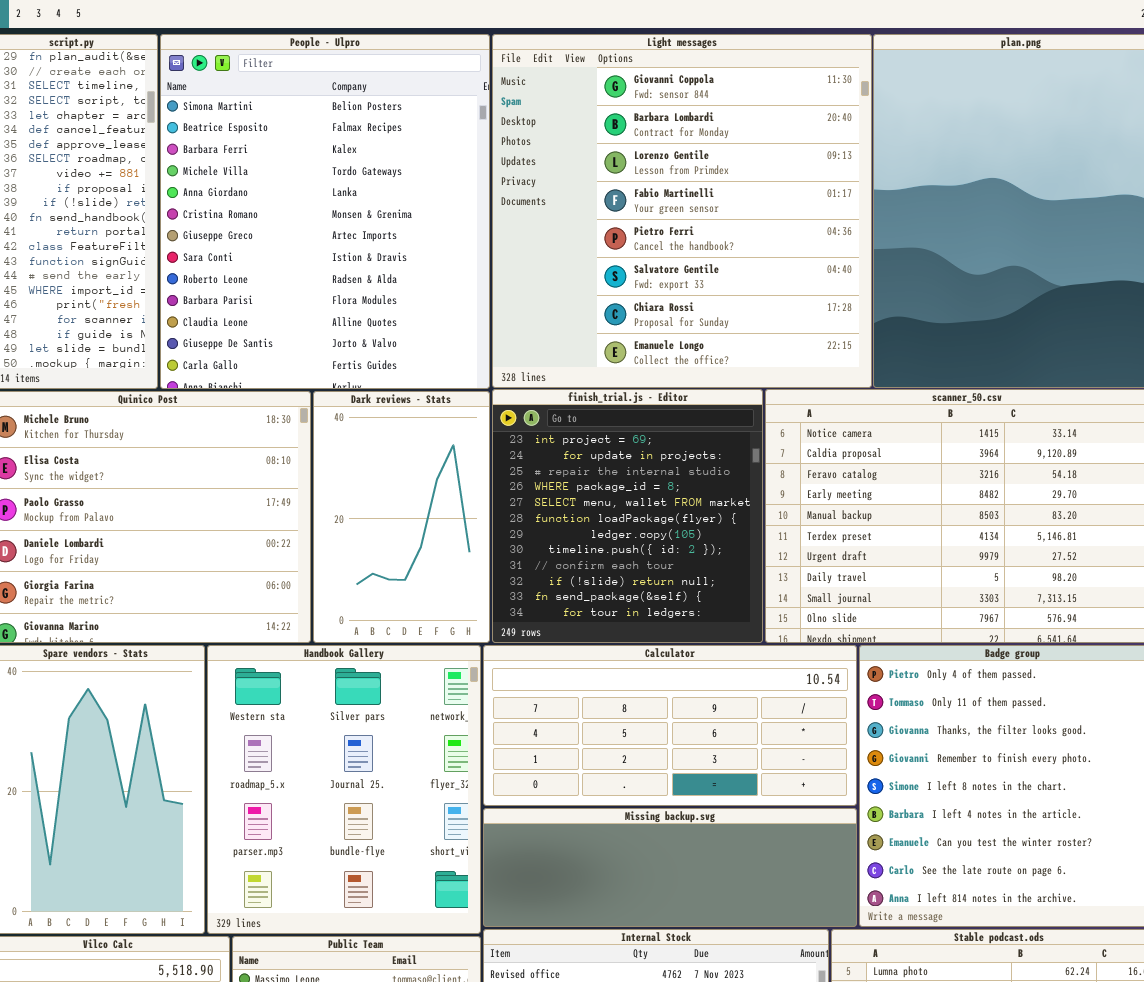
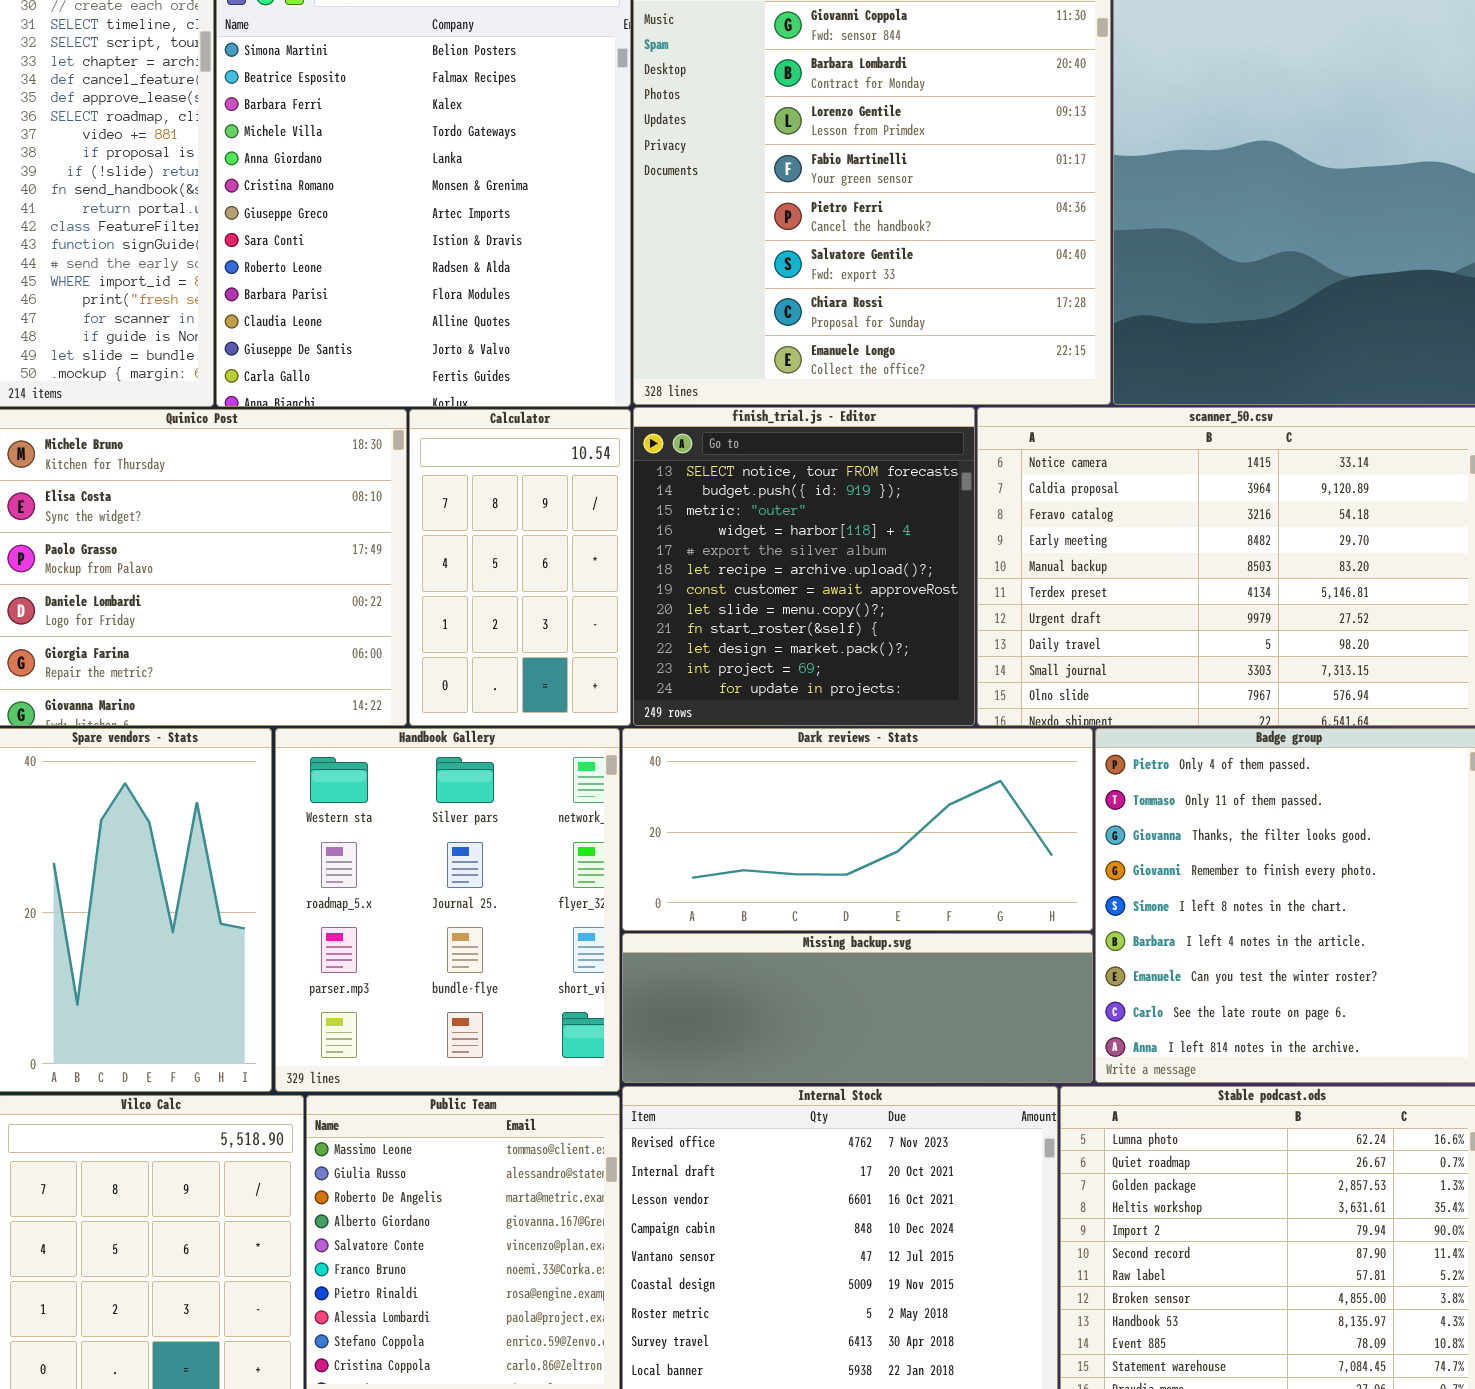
finish_trial.js - Editor: [492,389,763,643] -> [633,407,975,726], scrolled up 10 rows
Dark reviews - Stats: [313,391,490,643] -> [622,728,1093,931], moved, resized
Calculator: [483,645,857,806] -> [409,409,631,726], moved, resized

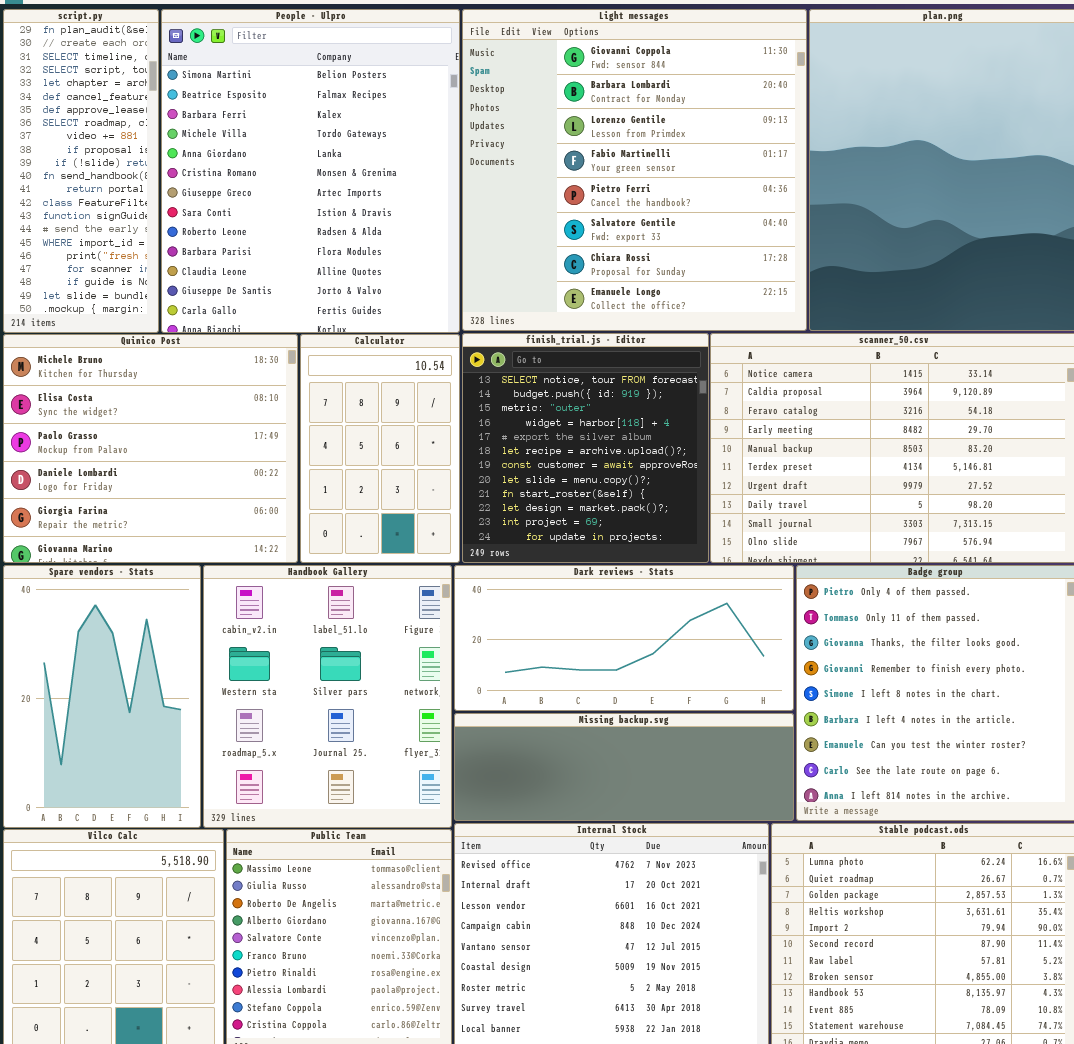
Handbook Gallery: [275,728,620,1092] -> [203,565,452,828], scrolled up 1 row

